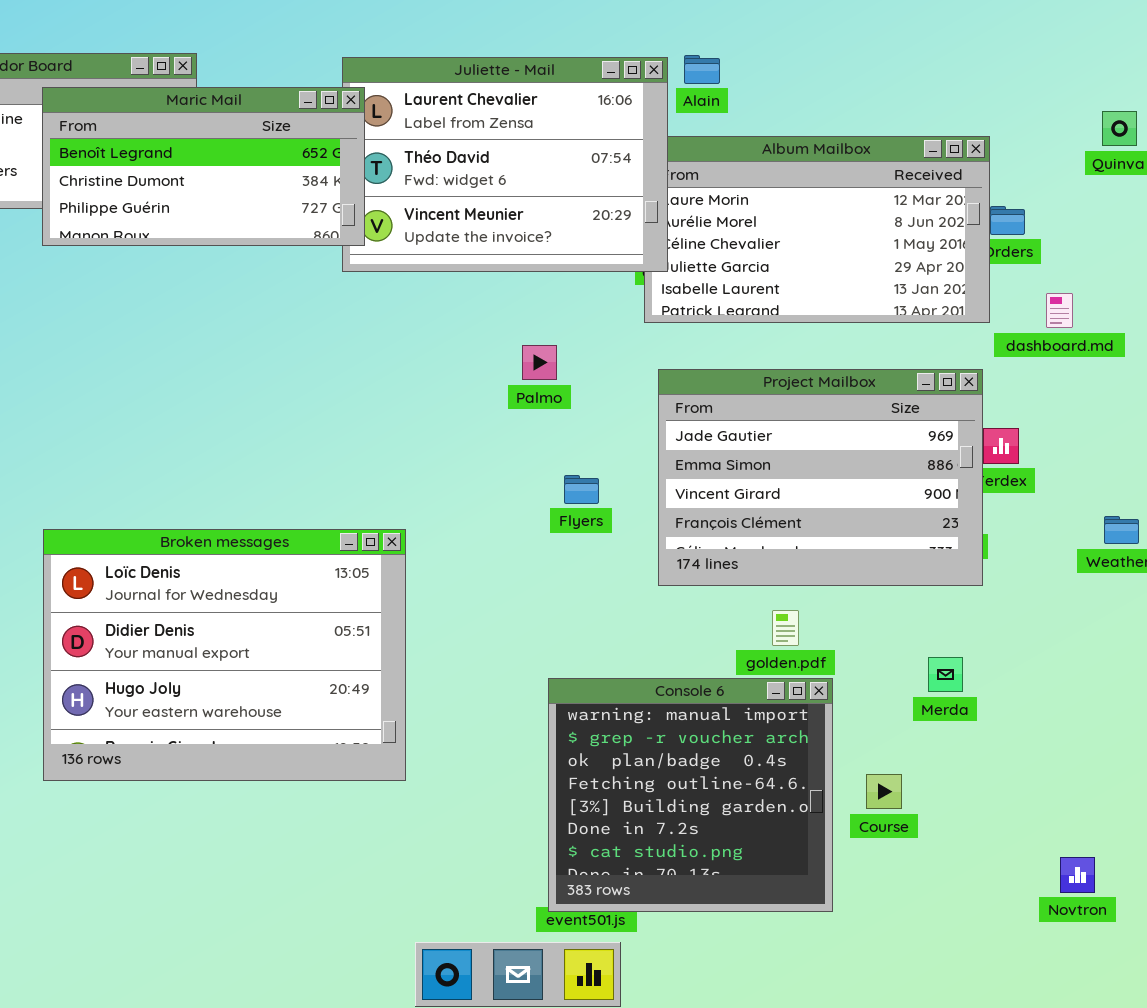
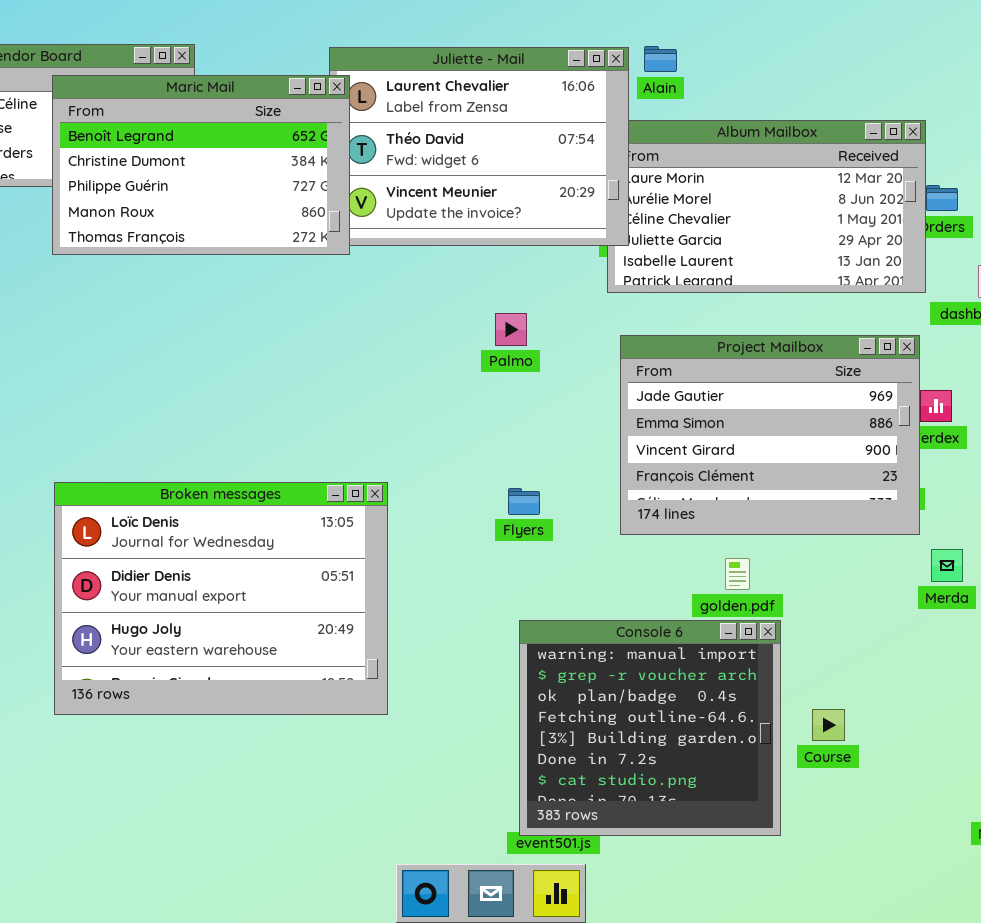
Maric Mail: [42,87,365,246] -> [52,75,350,255], resized
Flyers: [564,475,599,504] -> [508,488,540,515], moved
Merda: [928,657,963,692] -> [931,549,963,582], moved

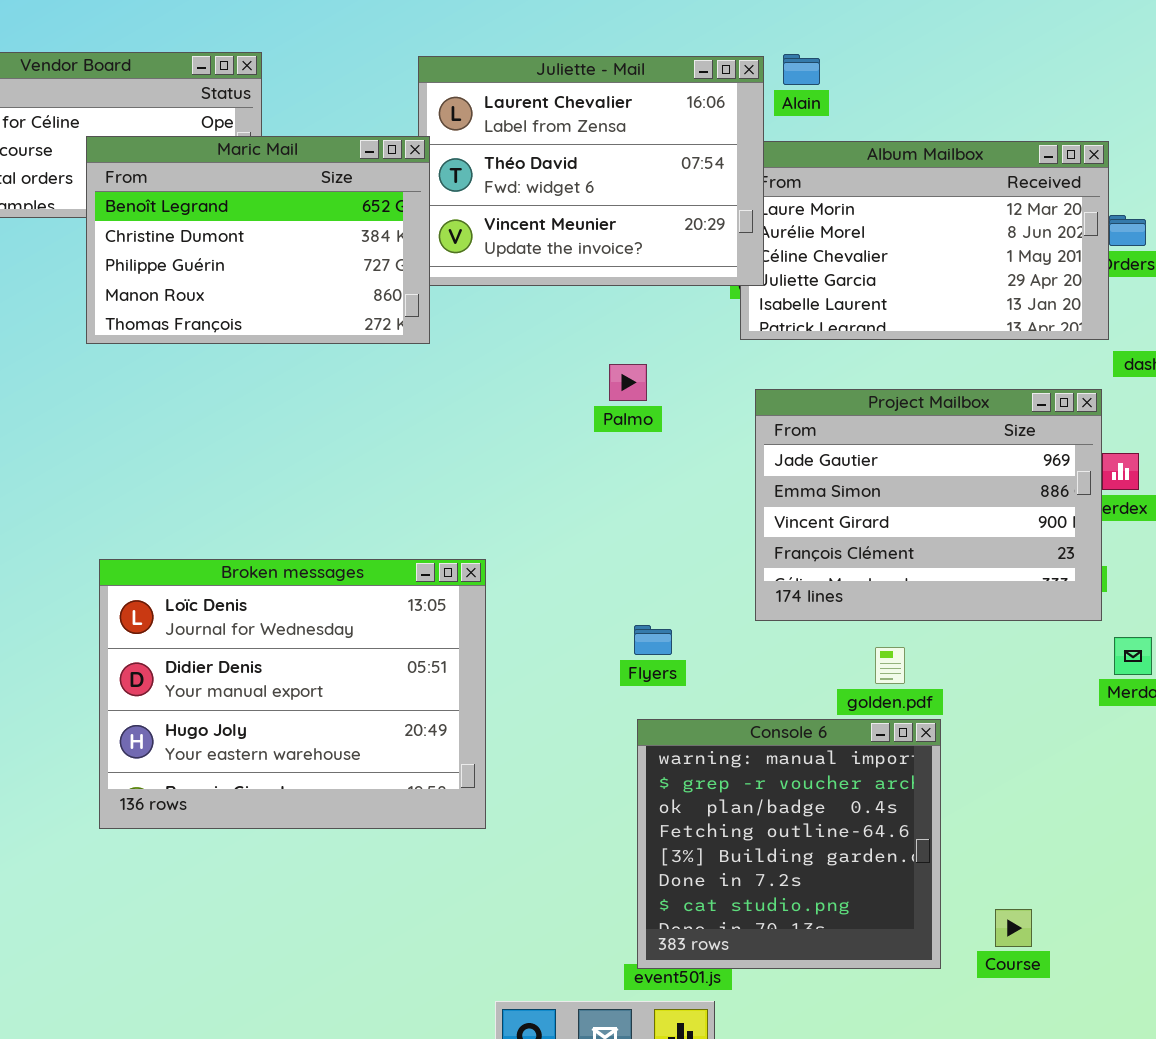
Maric Mail: [52,75,350,255] -> [86,136,430,344], moved
Flyers: [508,488,540,515] -> [634,625,672,655], moved
Course: [812,709,845,741] -> [995,909,1032,947], moved

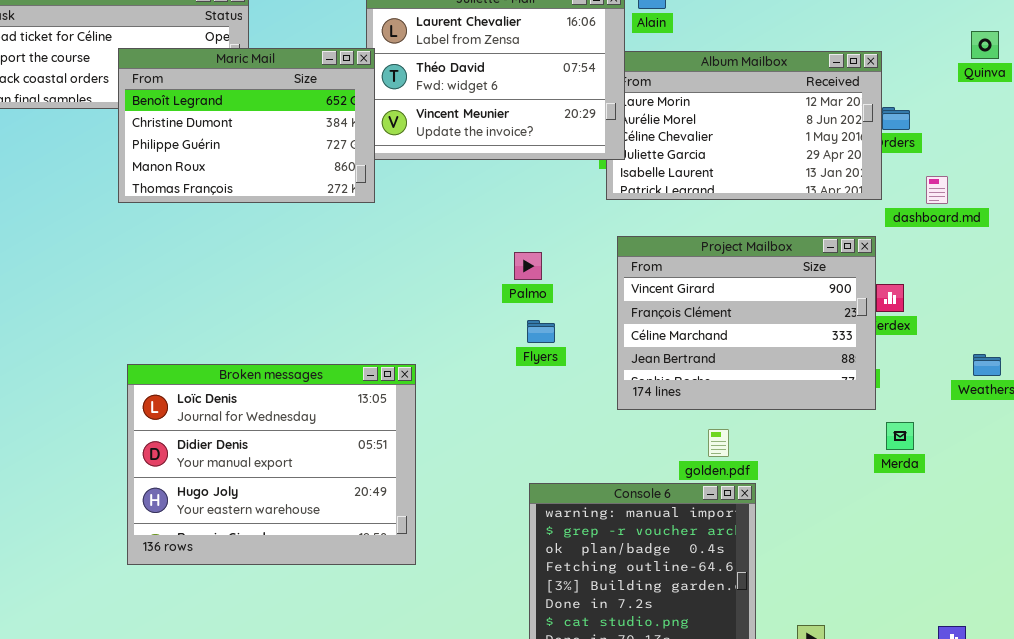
Palmo: [609,364,647,401] -> [514,252,542,280], moved
Project Mailbox: [755,389,1102,621] -> [617,236,876,410], scrolled down 2 rows
Flyers: [634,625,672,655] -> [527,320,555,343], moved

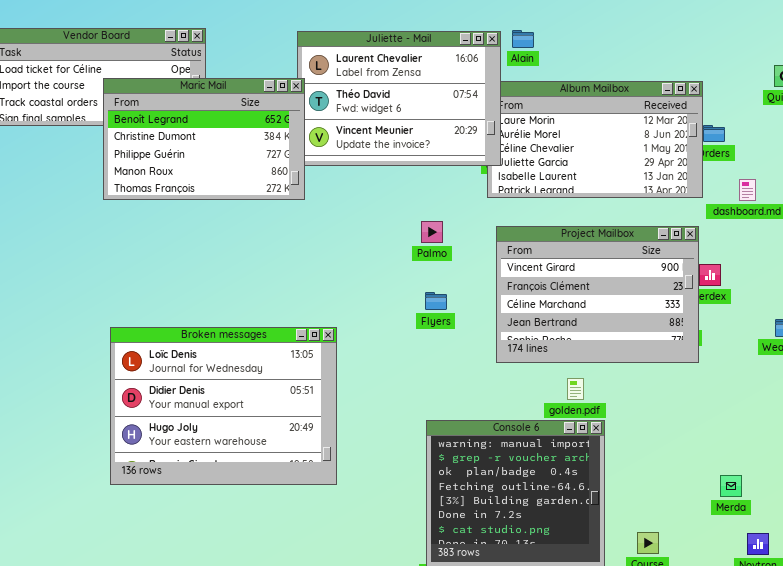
Palmo: [514,252,542,280] -> [421,221,443,243], moved
Merda: [886,422,914,450] -> [720,475,742,497], moved

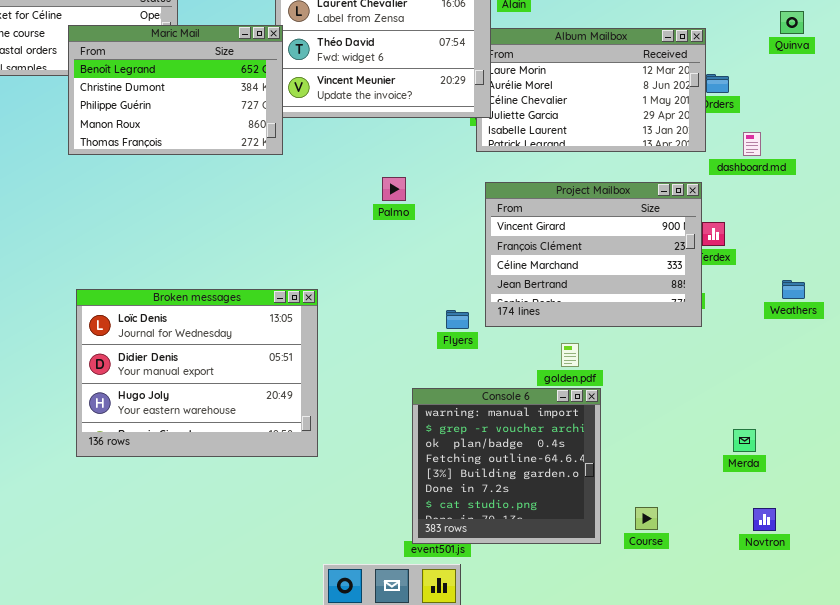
Palmo: [421,221,443,243] -> [382,177,406,201], moved
Flyers: [425,292,447,310] -> [446,310,469,329], moved
Merda: [720,475,742,497] -> [733,429,756,452], moved

